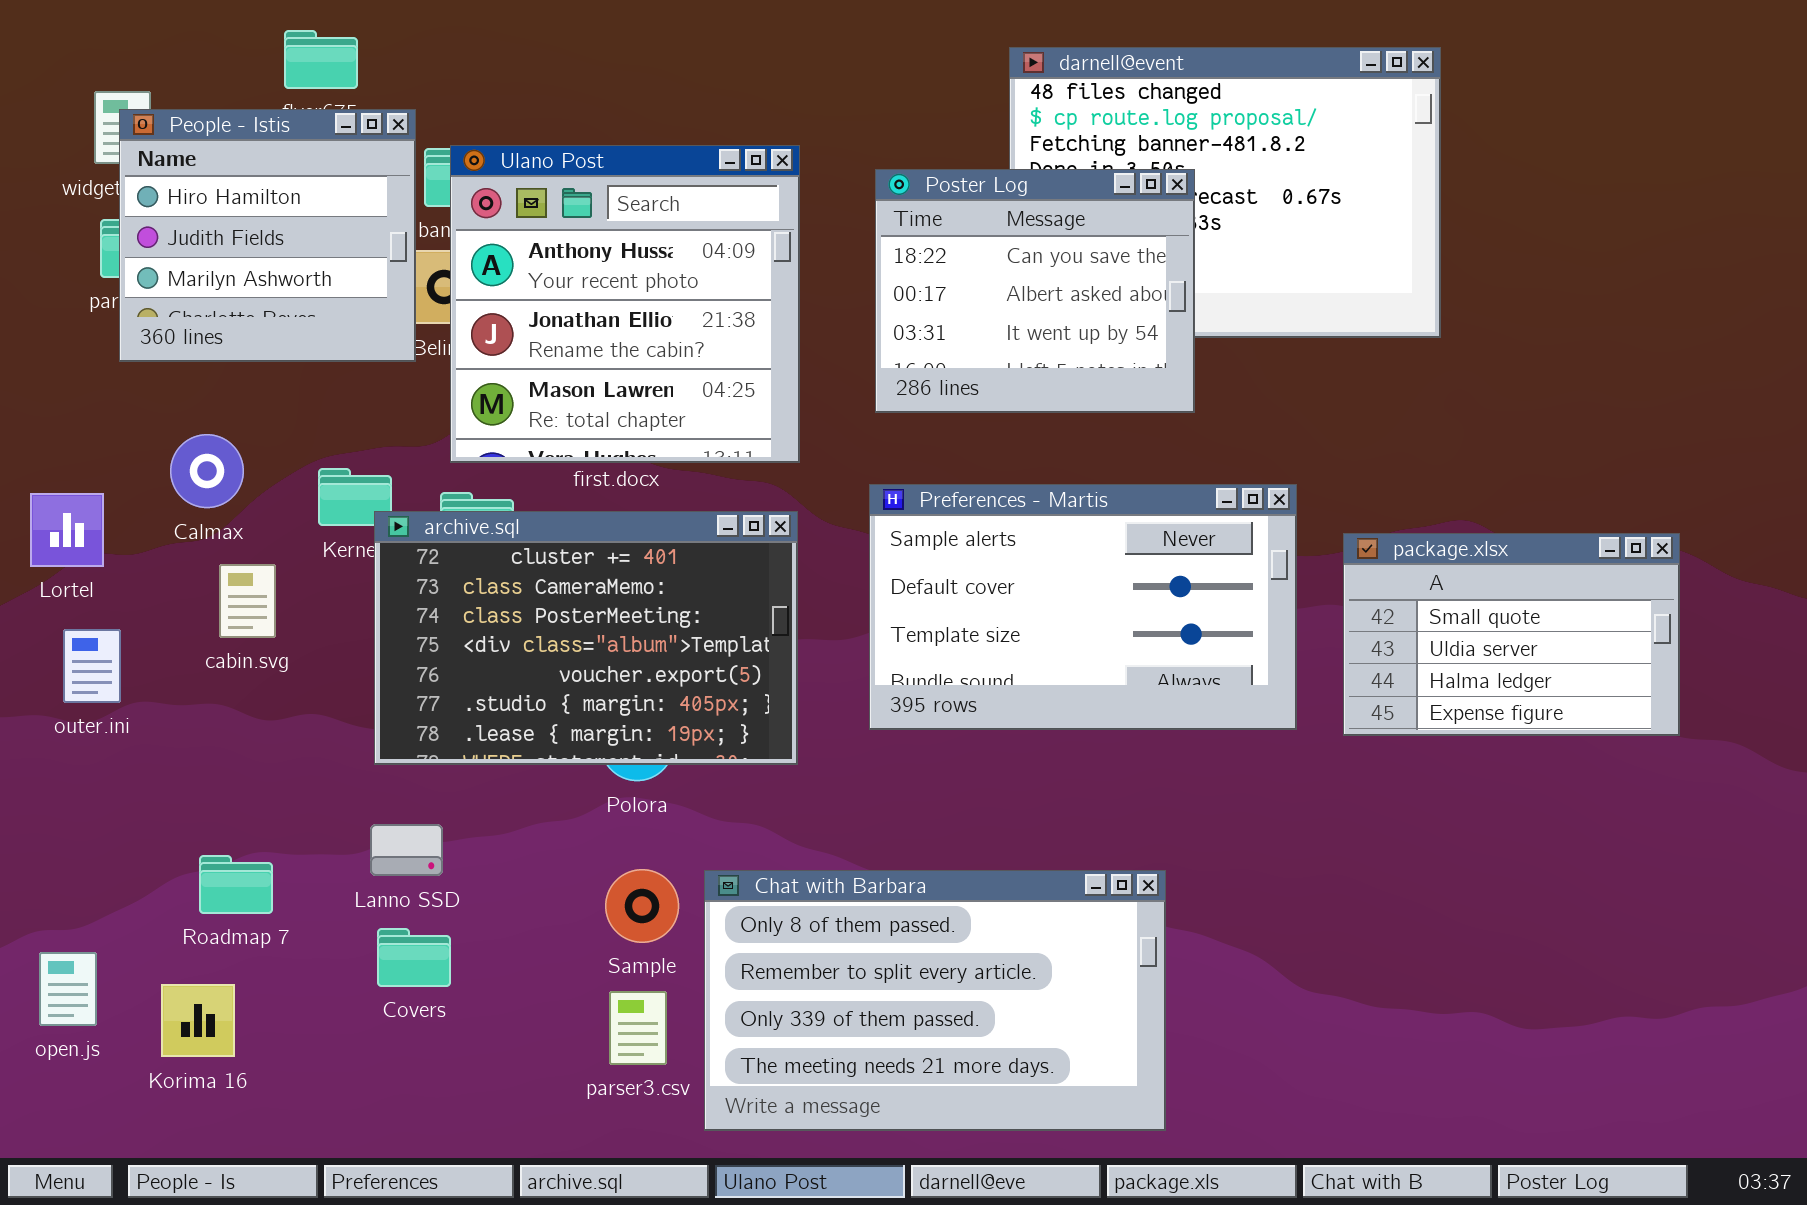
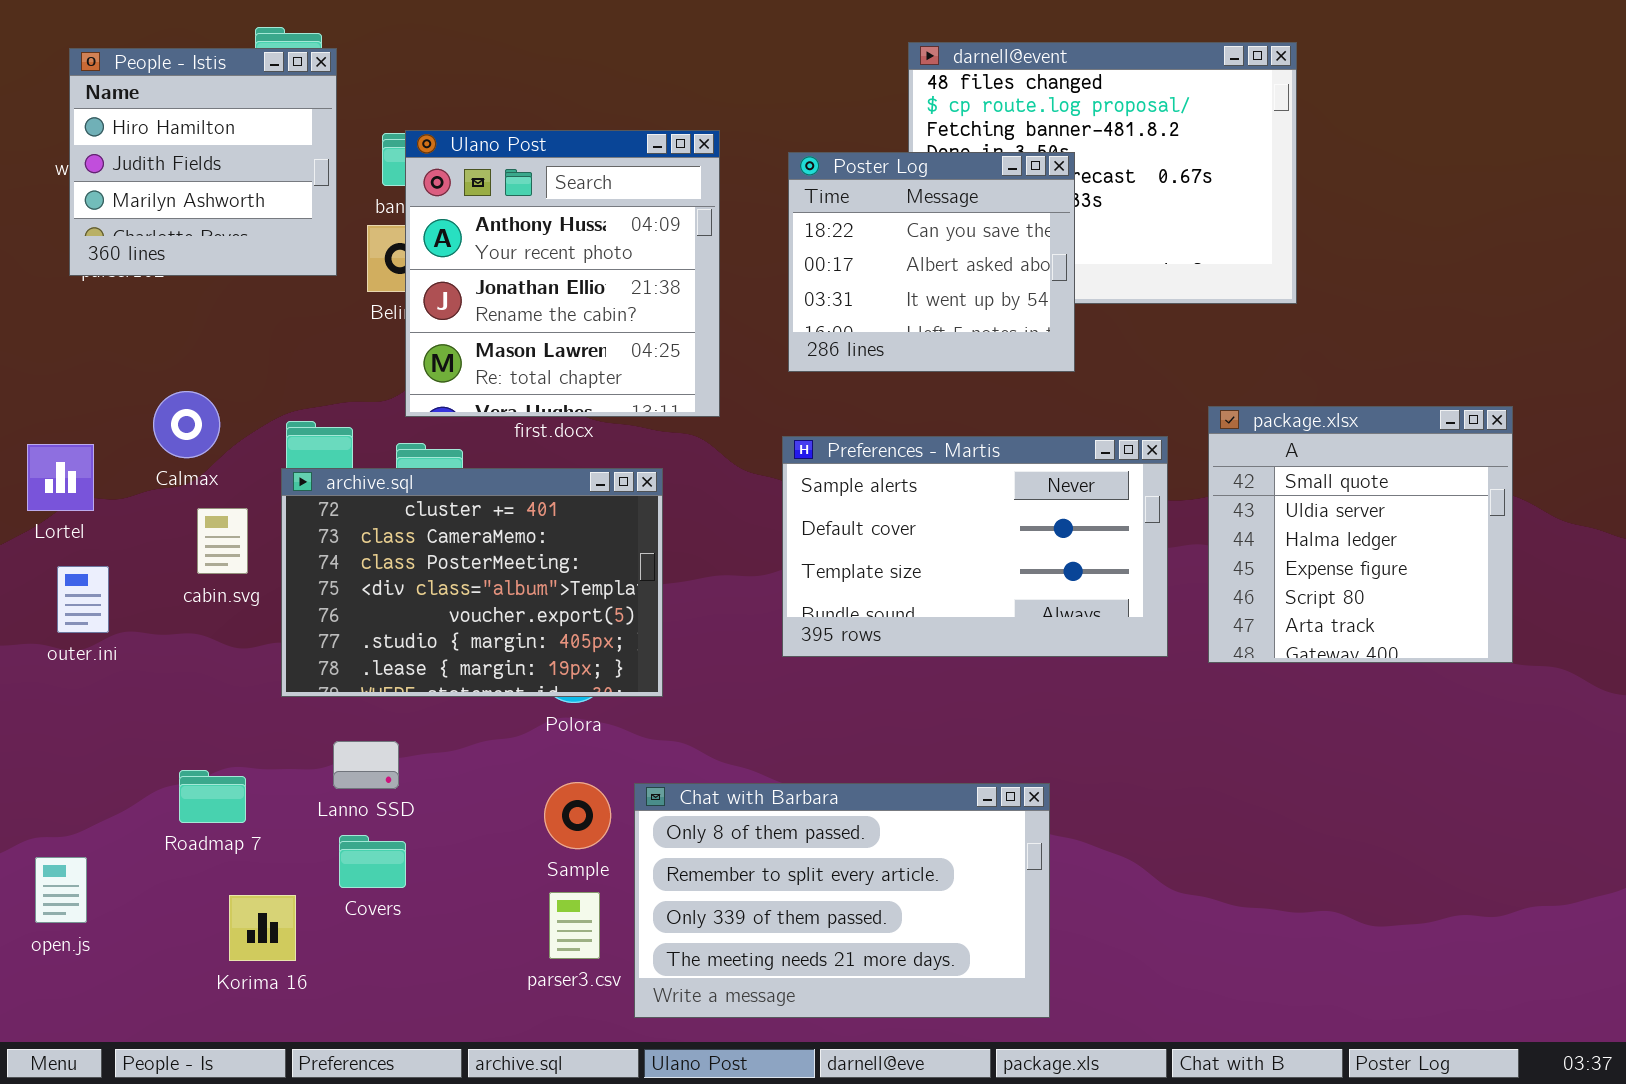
People - Istis: [119,109,416,362] -> [69,48,337,276], moved
archive.sql: [374,511,798,765] -> [281,468,663,697], moved
package.xlsx: [1343,533,1680,736] -> [1208,406,1513,663], resized
Korima 16: [161,984,235,1057] -> [229,895,296,961], moved

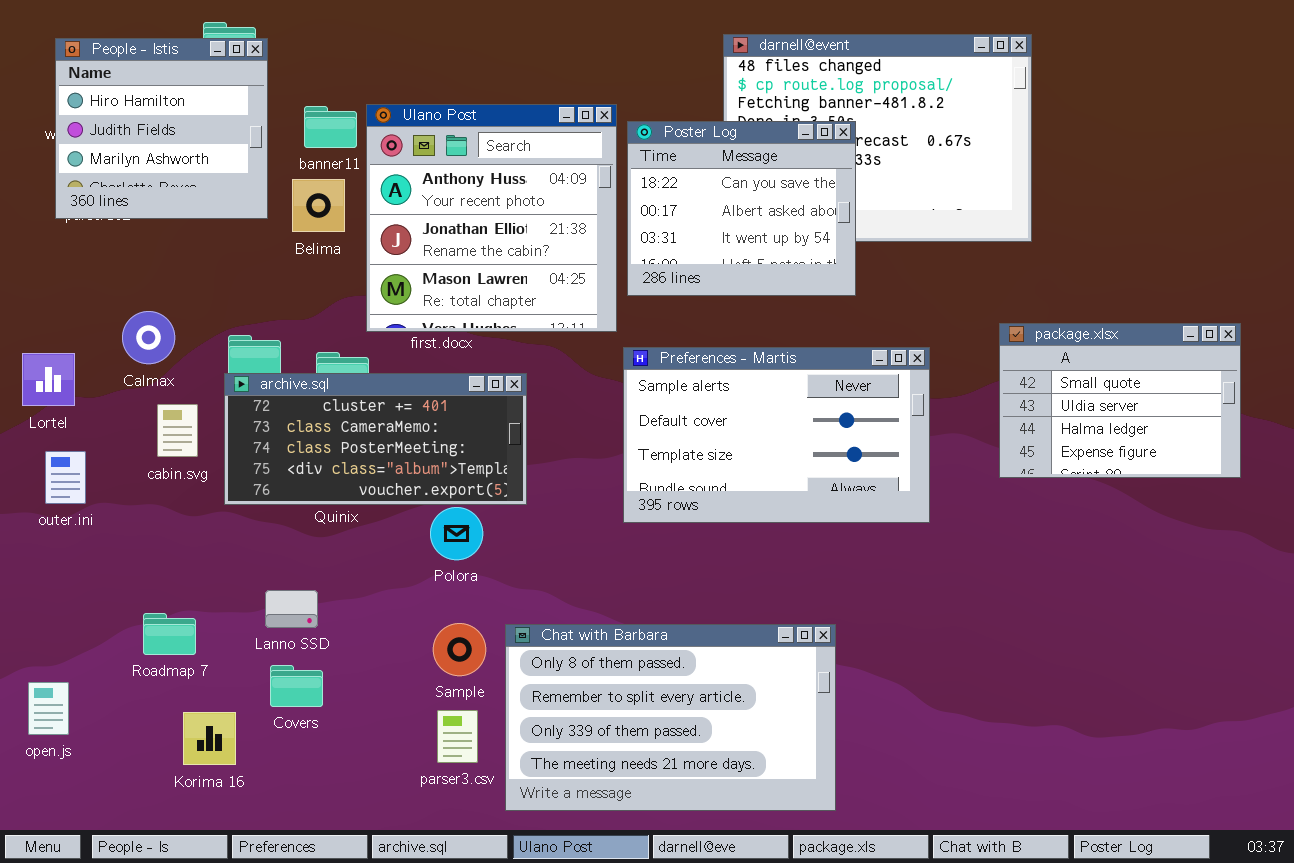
Ulano Post: [405,130,720,417] -> [366,104,617,332], moved
package.xlsx: [1208,406,1513,663] -> [999,323,1241,478], moved, resized
archive.sql: [281,468,663,697] -> [224,373,527,505], resized

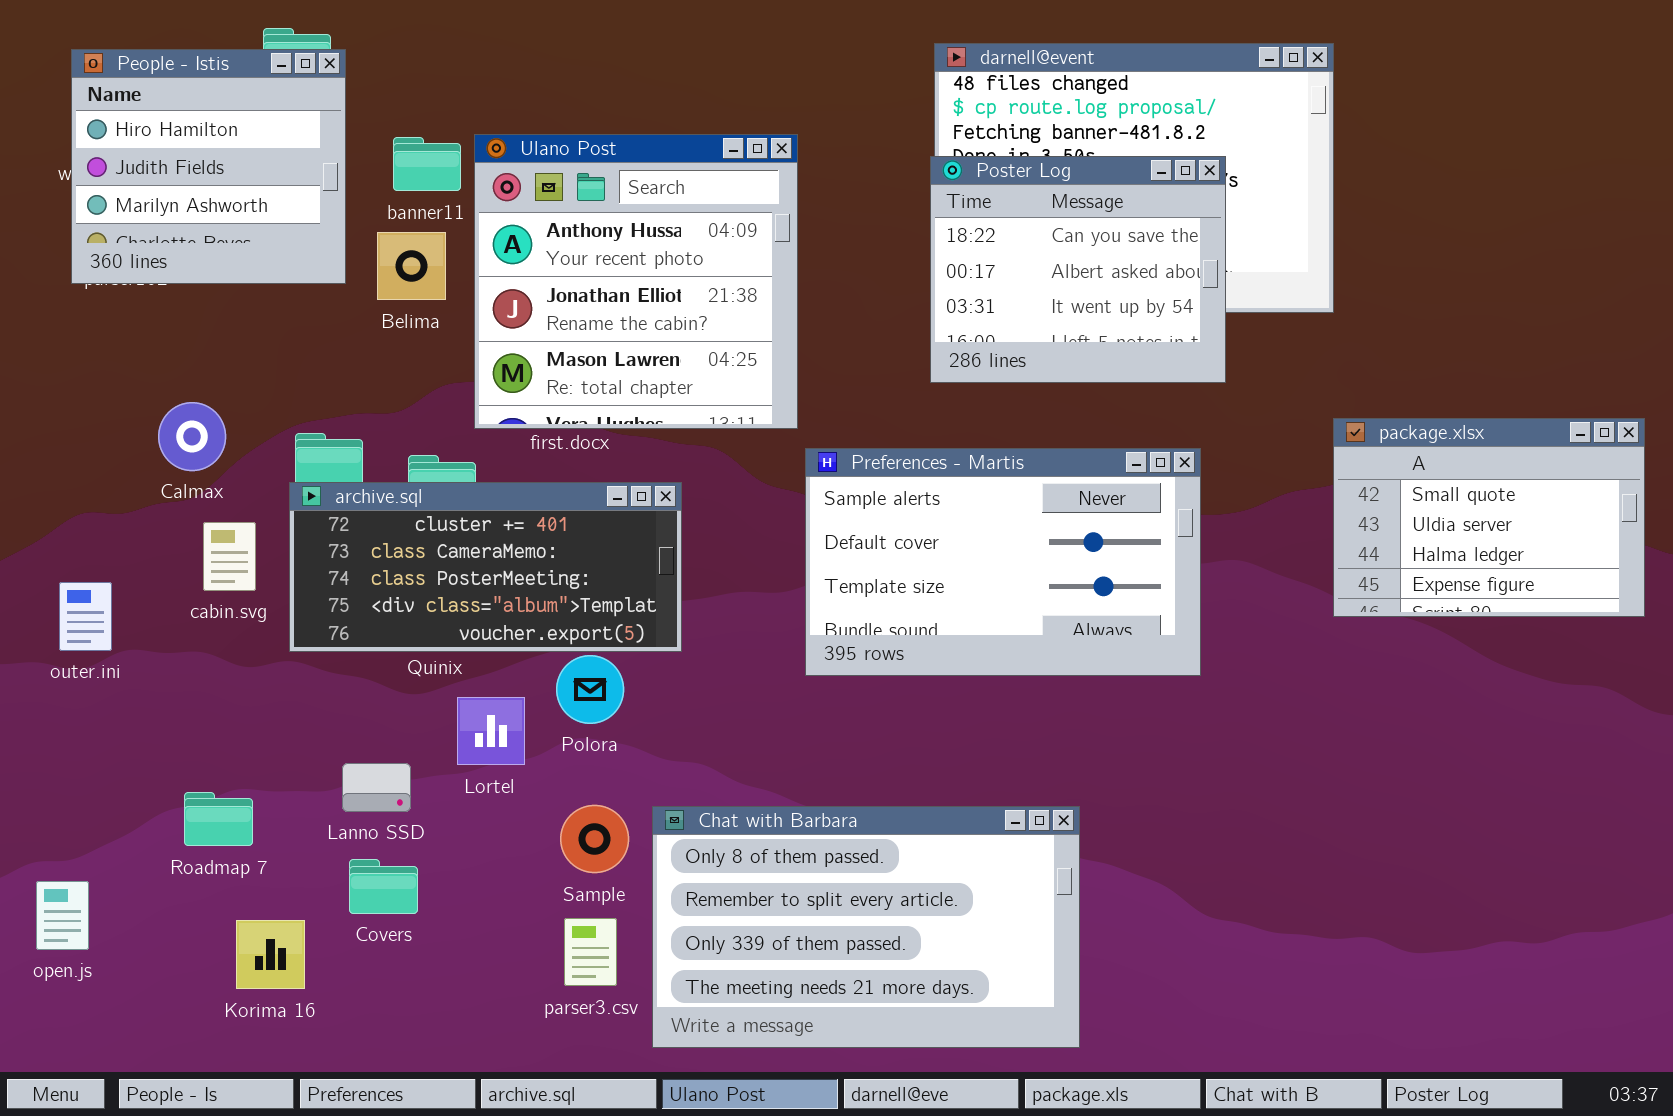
Poster Log: [627,121,856,296] -> [930,156,1226,383], moved
package.xlsx: [999,323,1241,478] -> [1333,418,1645,617], moved
Lortel: [22,353,75,406] -> [457,697,525,765], moved

